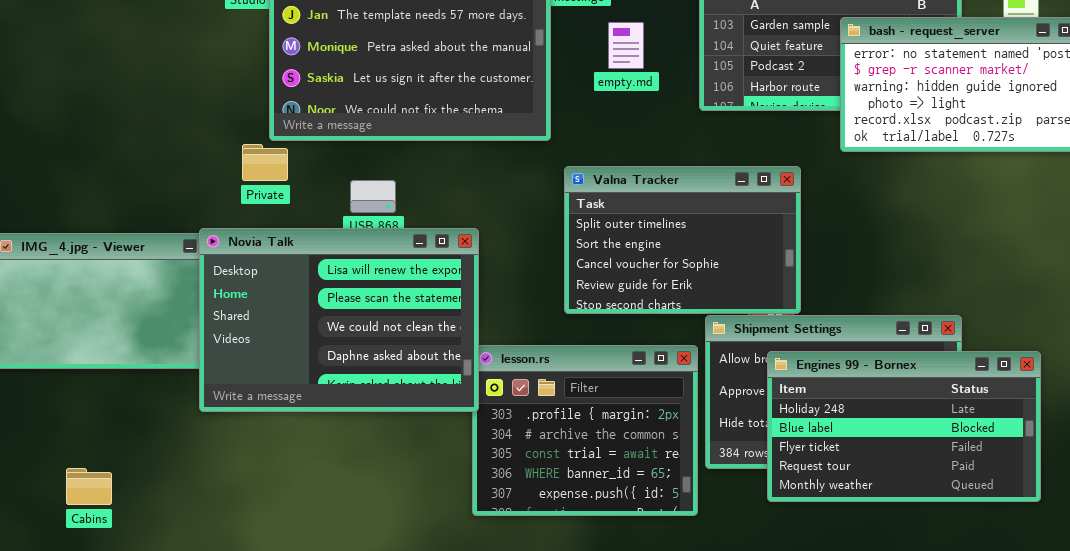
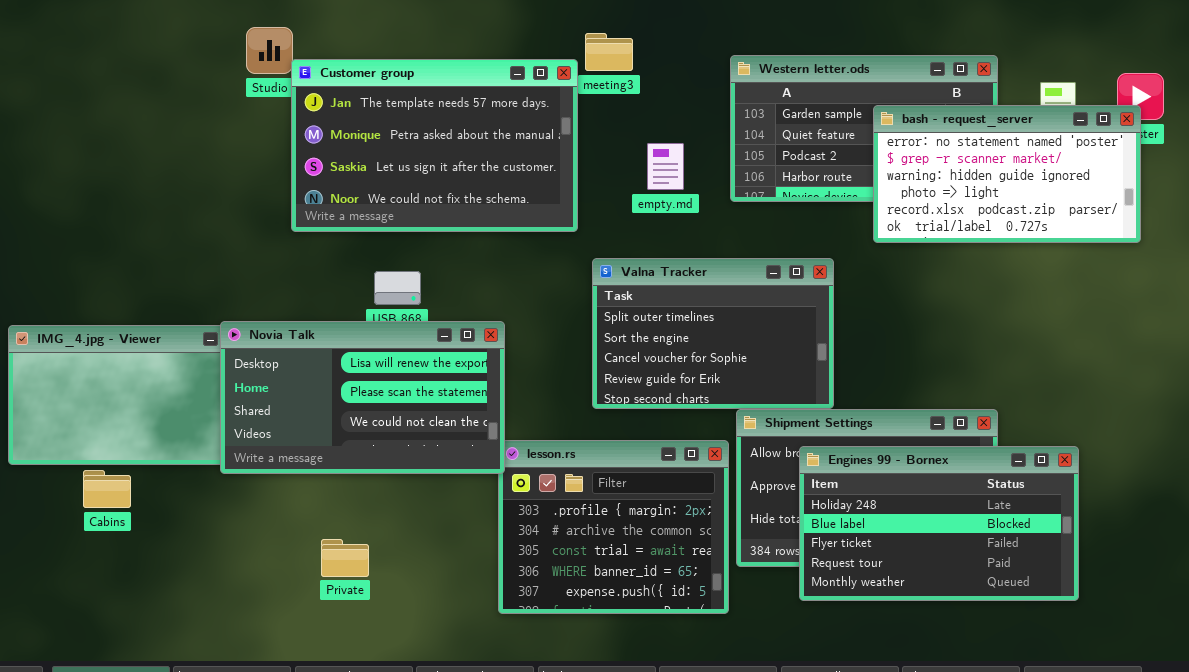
empty.md: [608,22,644,69] -> [647,143,684,190], moved
Private: [242,144,288,181] -> [321,539,369,577], moved
Novia Talk: [199,228,479,412] -> [220,321,505,474], resized
Cabins: [66,468,112,505] -> [83,470,131,508], moved

